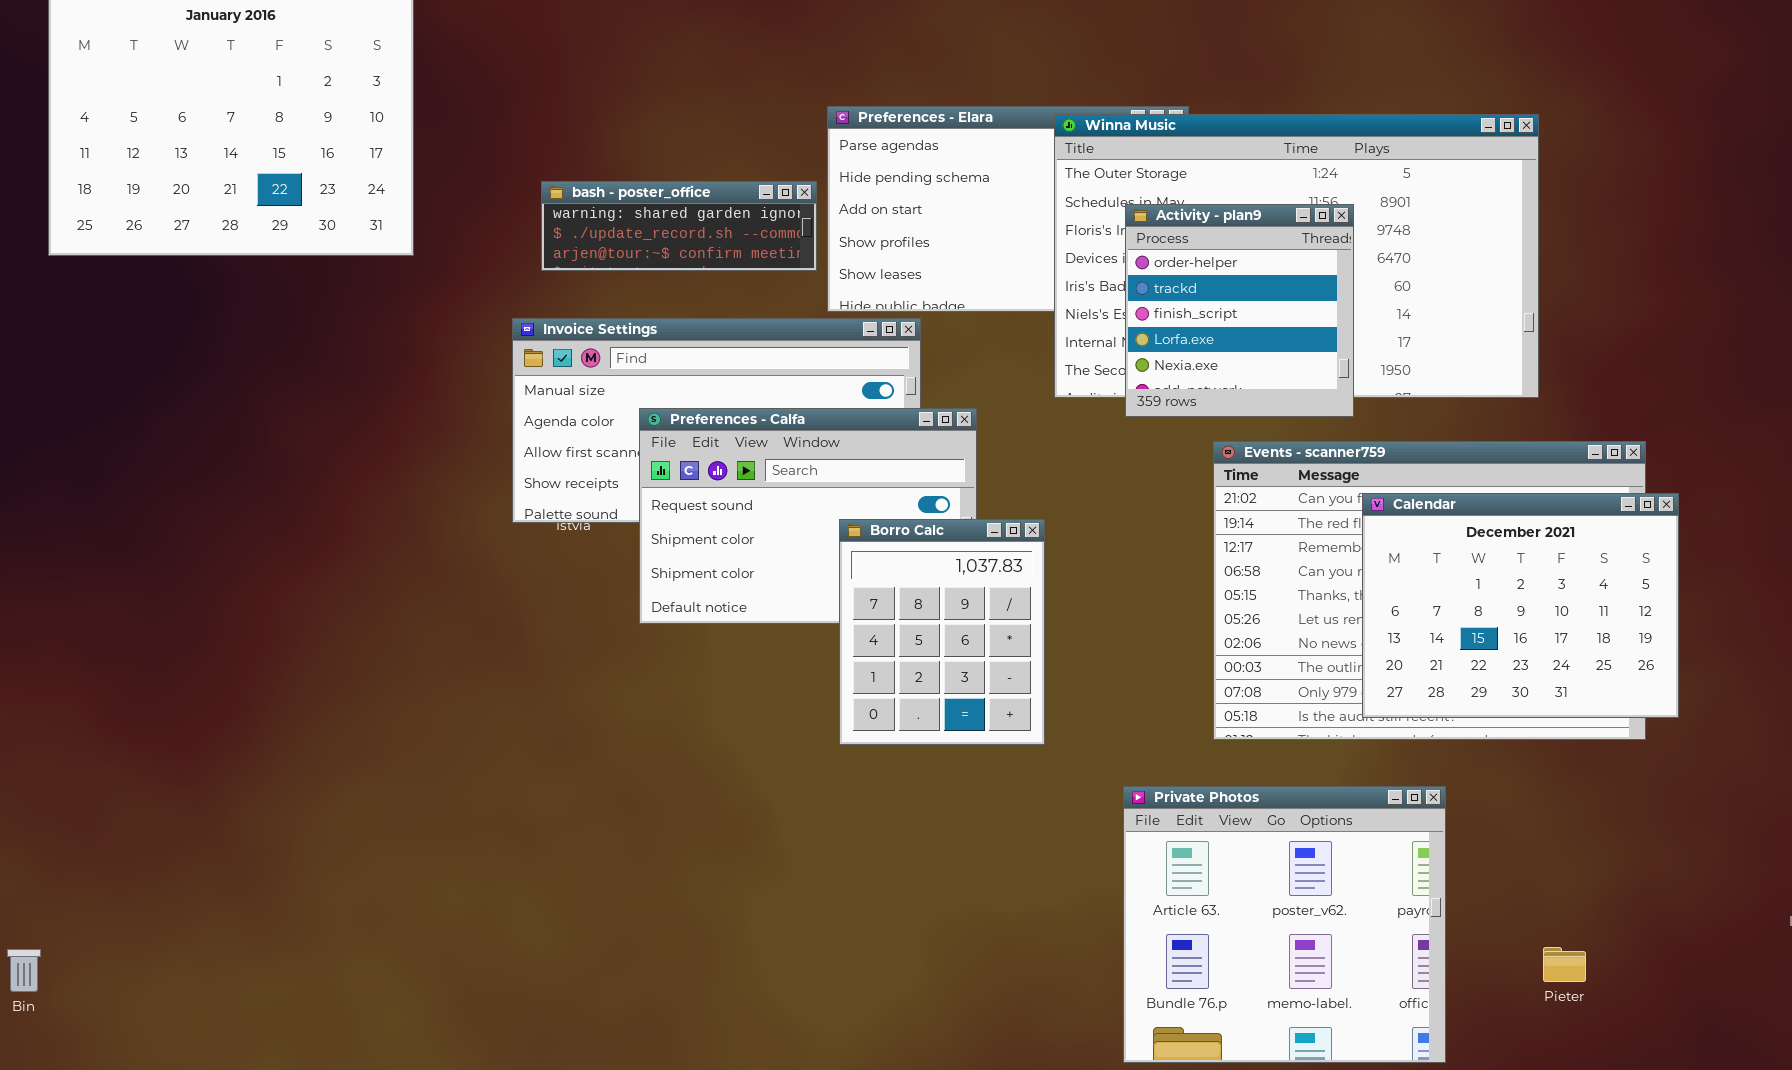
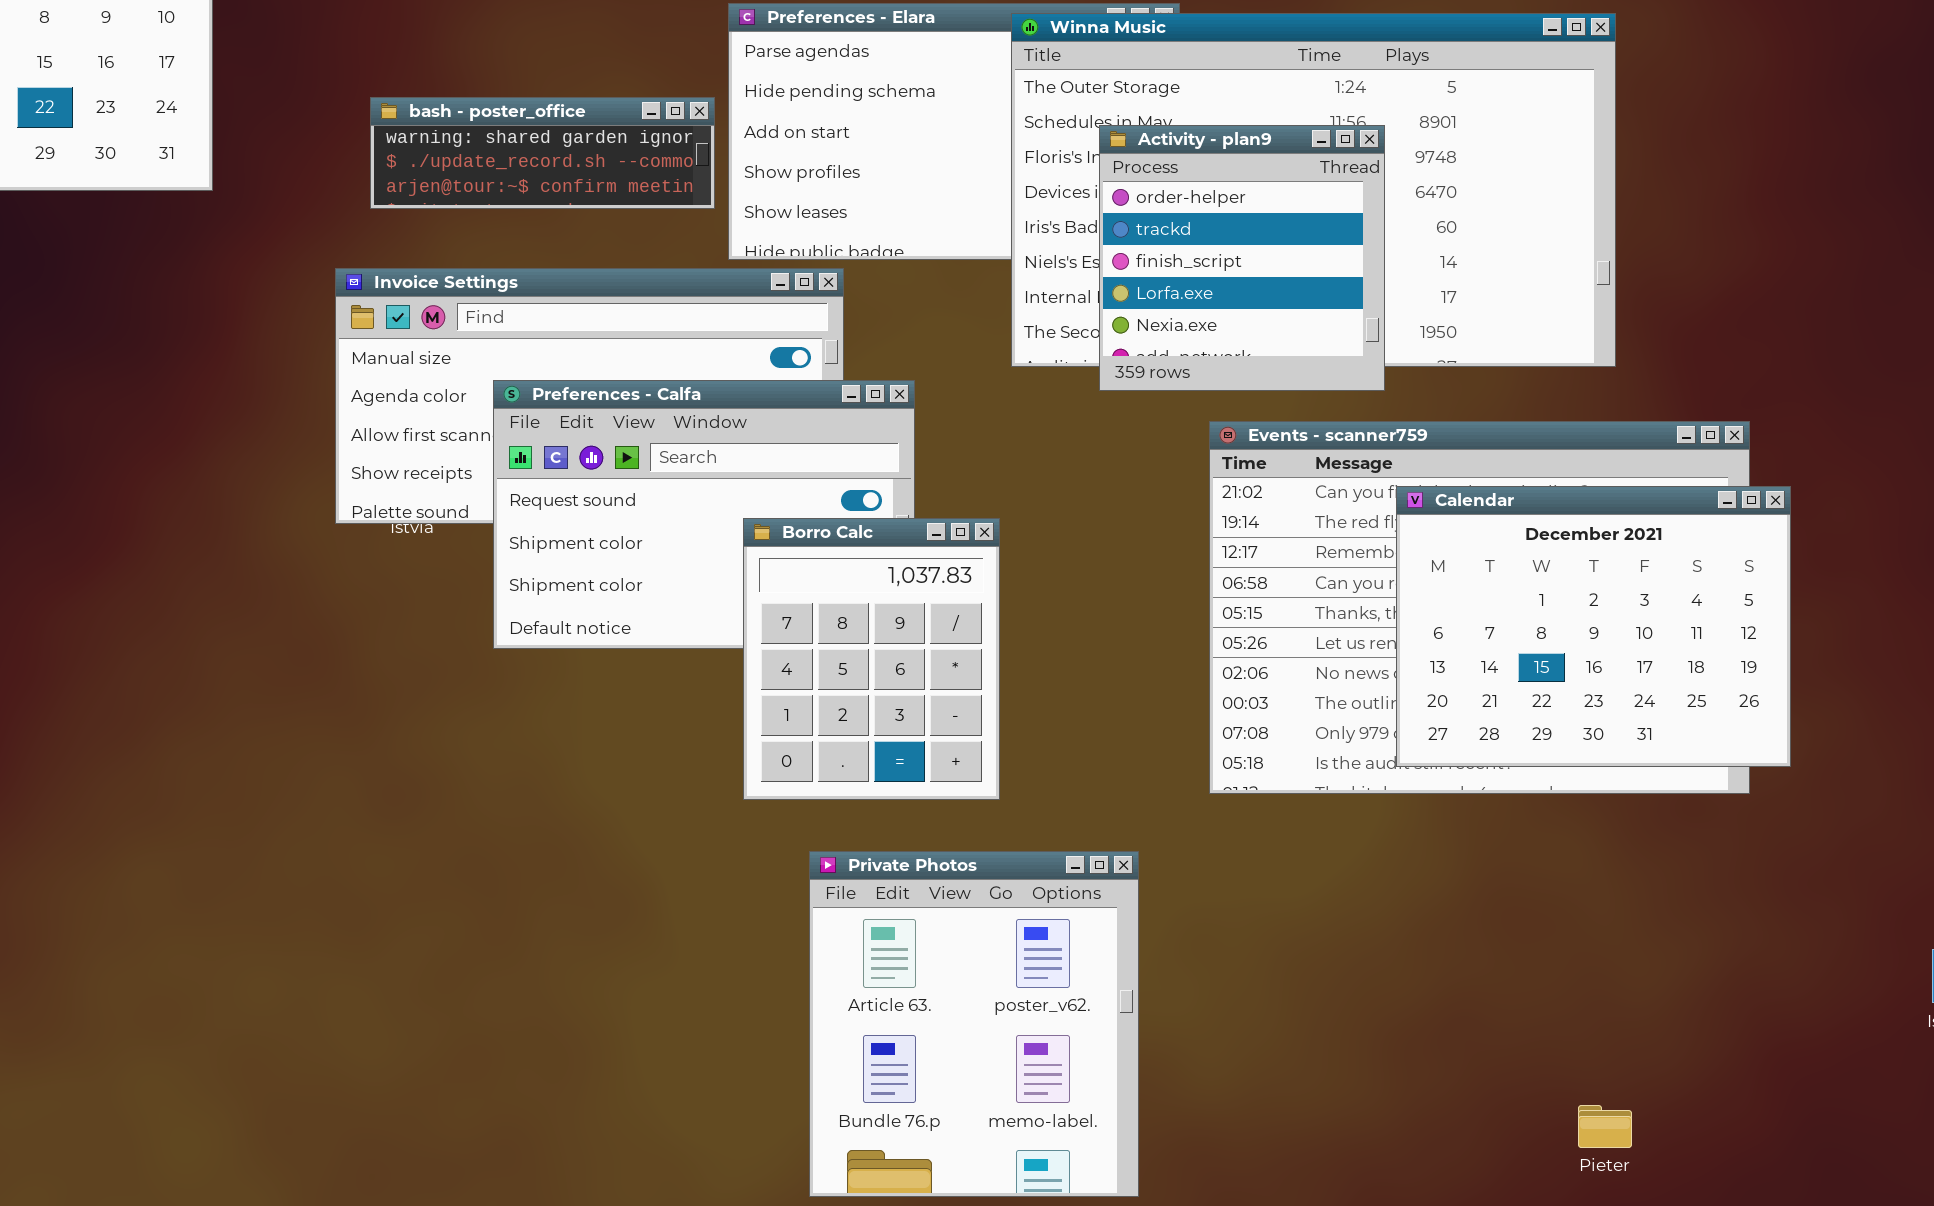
Private Photos: [1123,786,1446,1063] -> [809,851,1139,1197], moved, resized
Pieter: [1543,947,1586,982] -> [1578,1105,1632,1148], moved

